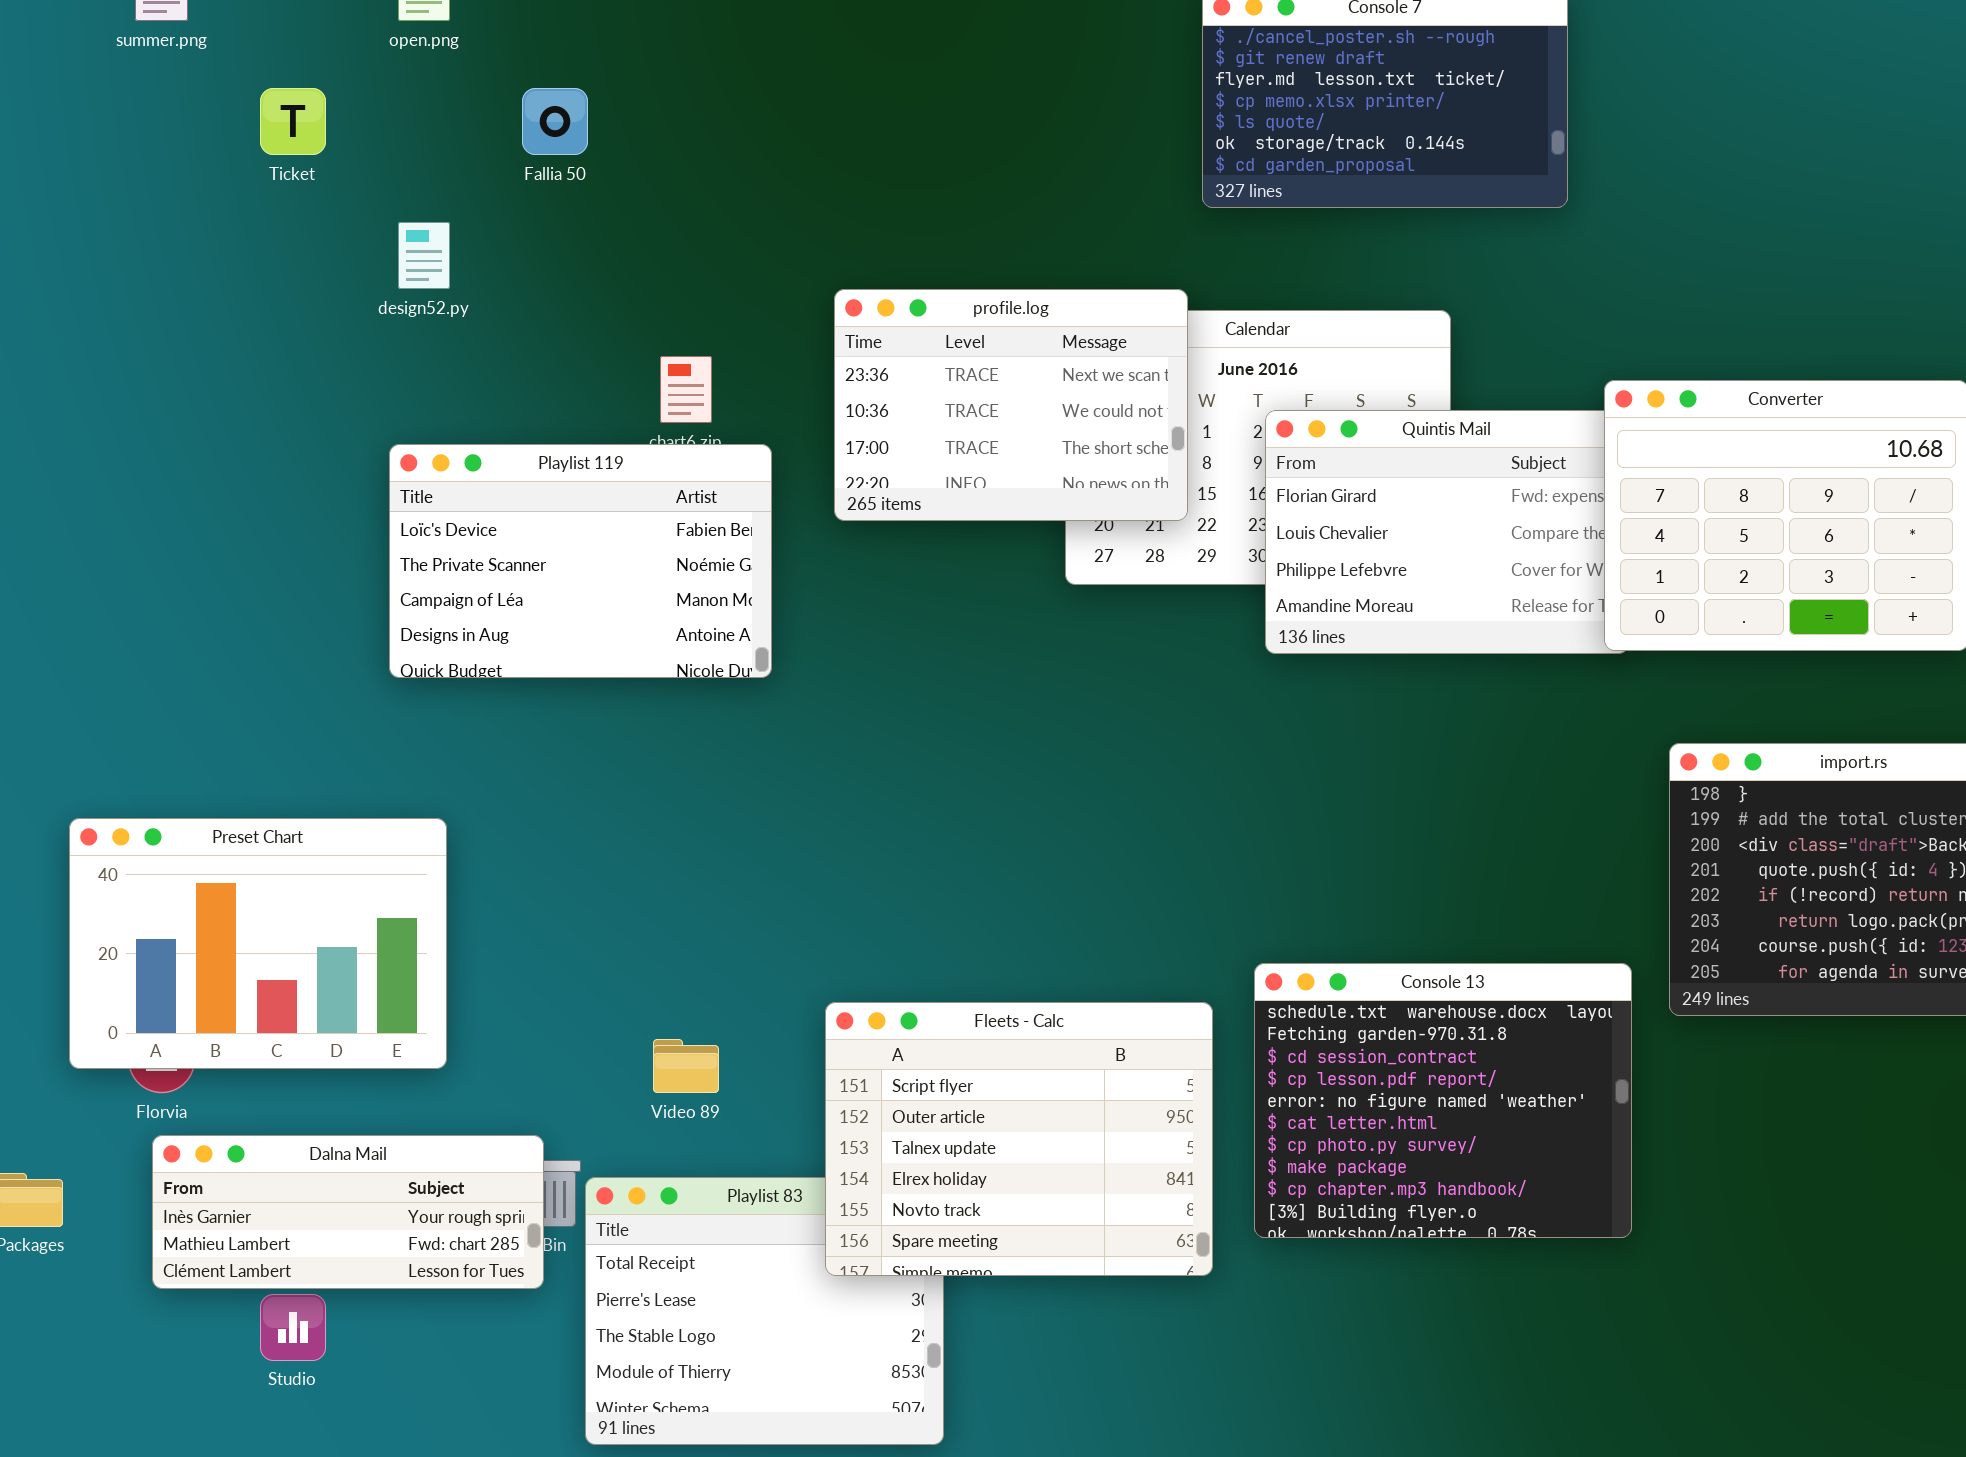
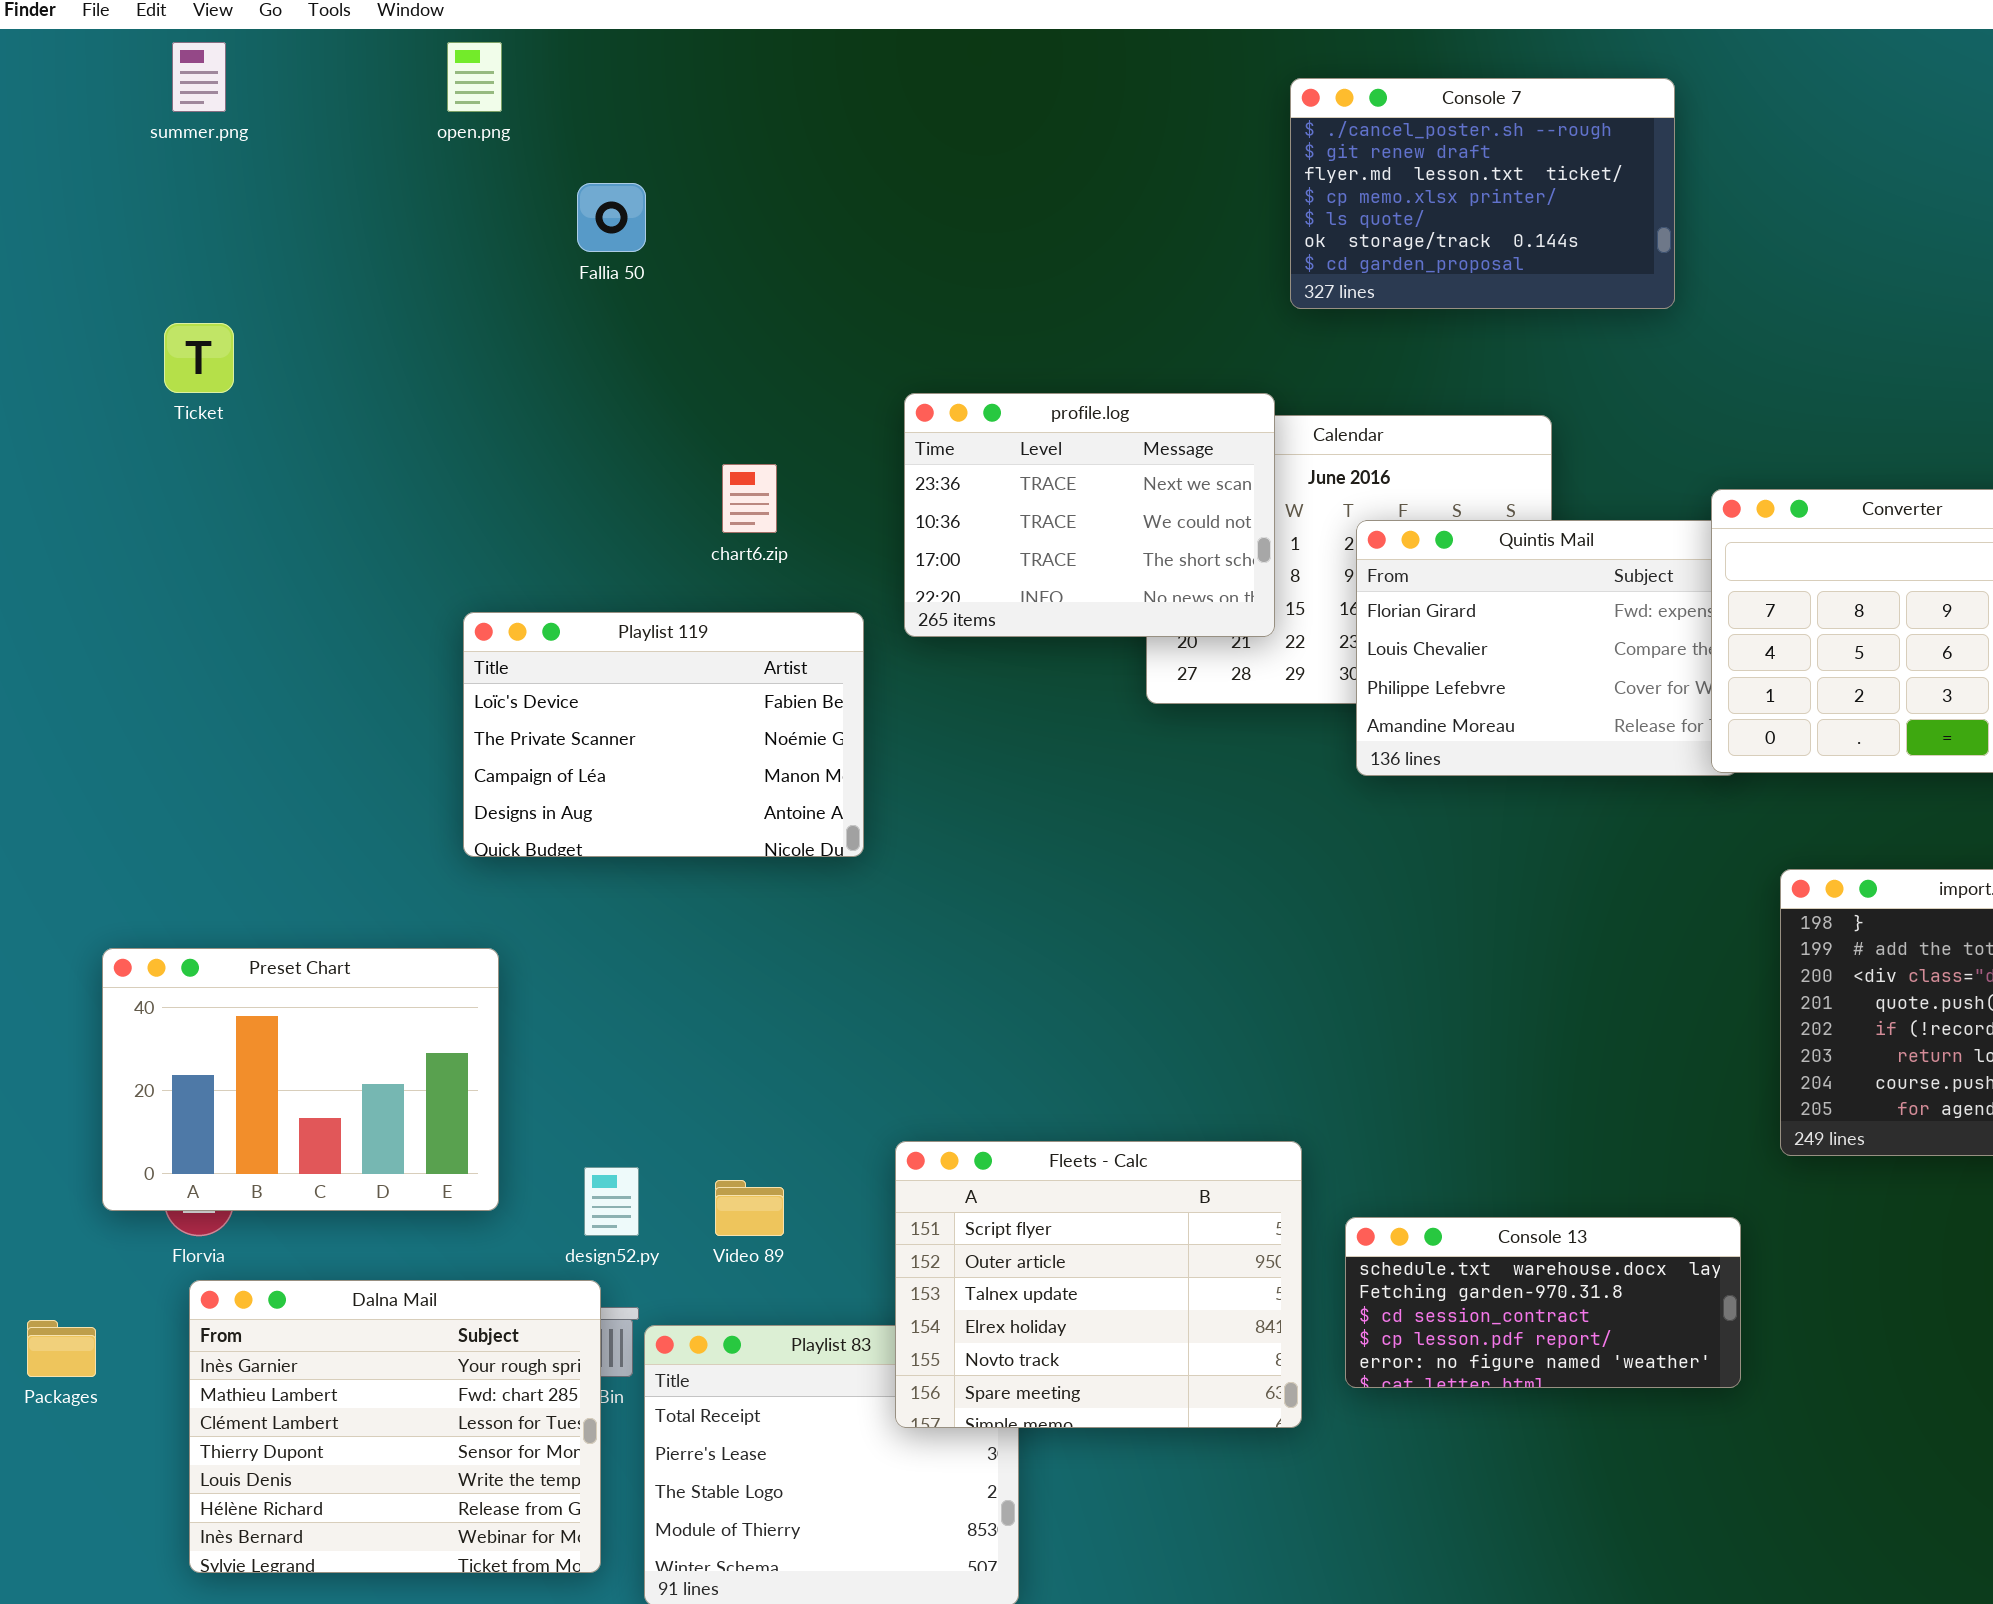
Ticket: [260,88,326,155] -> [164,323,234,393], moved
design52.py: [398,222,450,289] -> [584,1167,639,1236], moved
Playlist 119: [389,444,772,678] -> [463,612,864,857], moved
Console 13: [1254,963,1632,1238] -> [1345,1217,1741,1388], resized
Dalna Mail: [152,1135,544,1289] -> [189,1280,601,1573], resized

